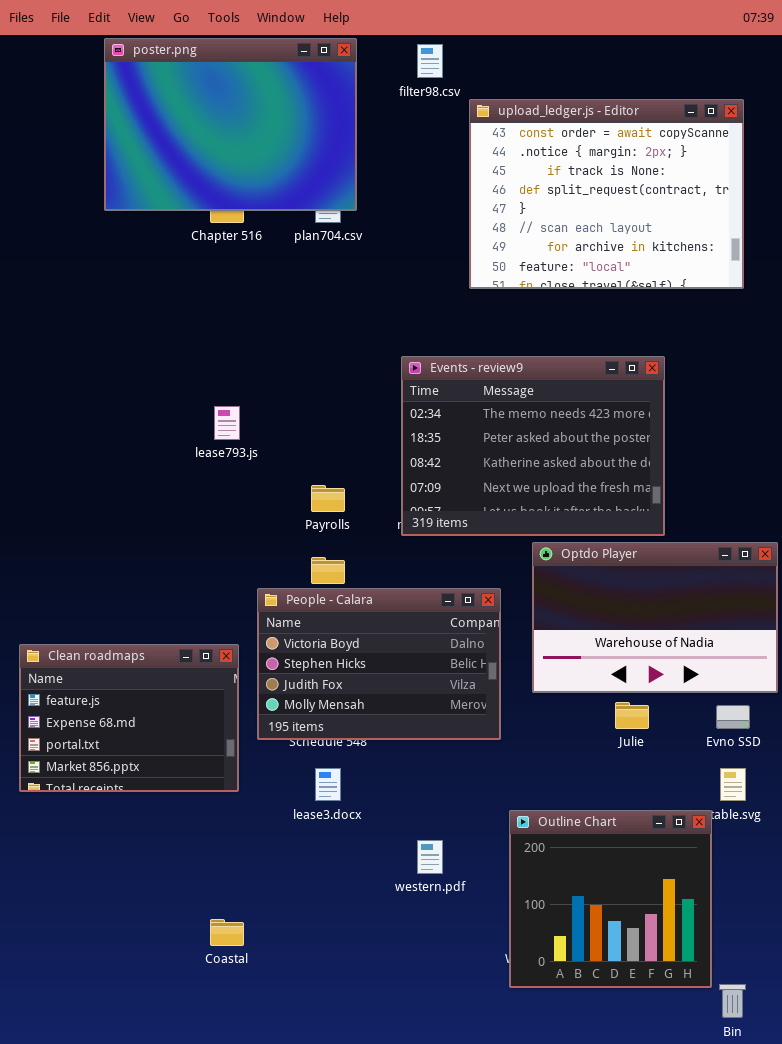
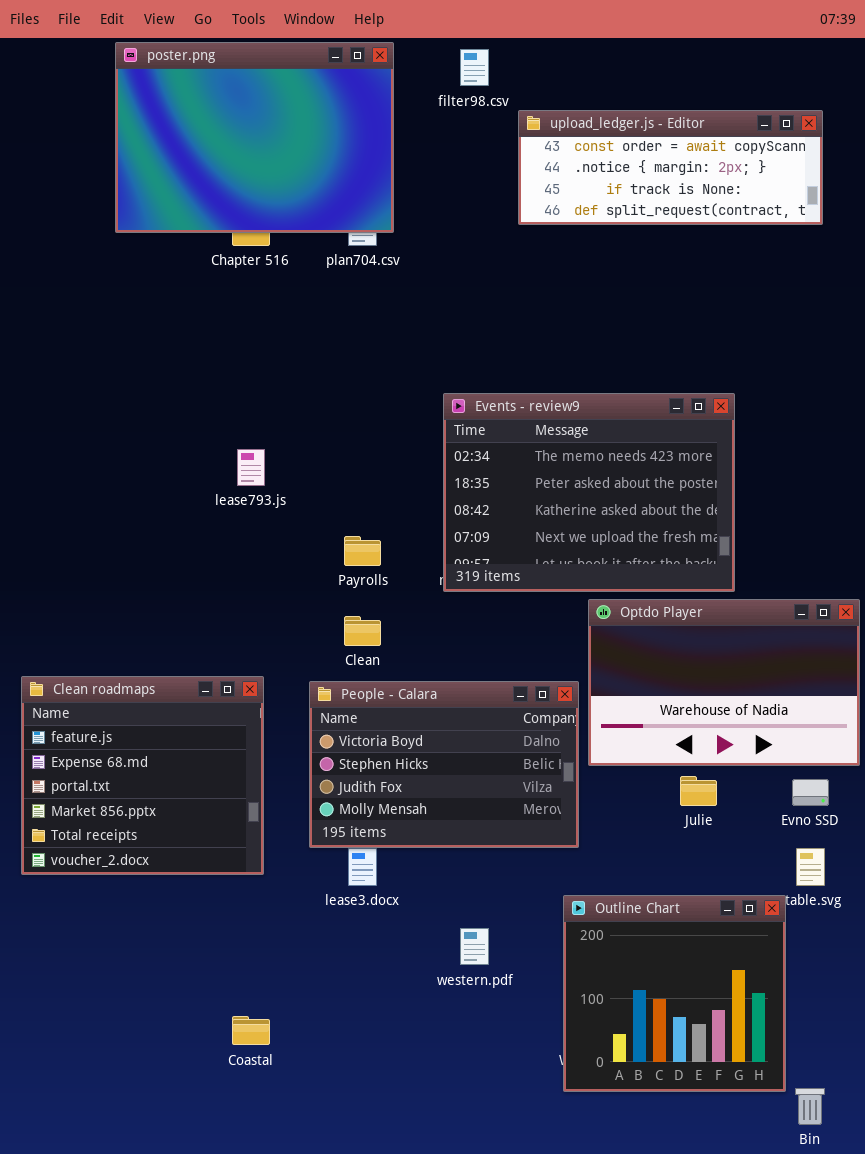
upload_ledger.js - Editor: [469,99,744,289] -> [518,110,823,225], resized
People - Calara: [257,588,501,740] -> [309,681,579,848], moved
Clean roadmaps: [19,644,239,792] -> [21,676,264,875], resized

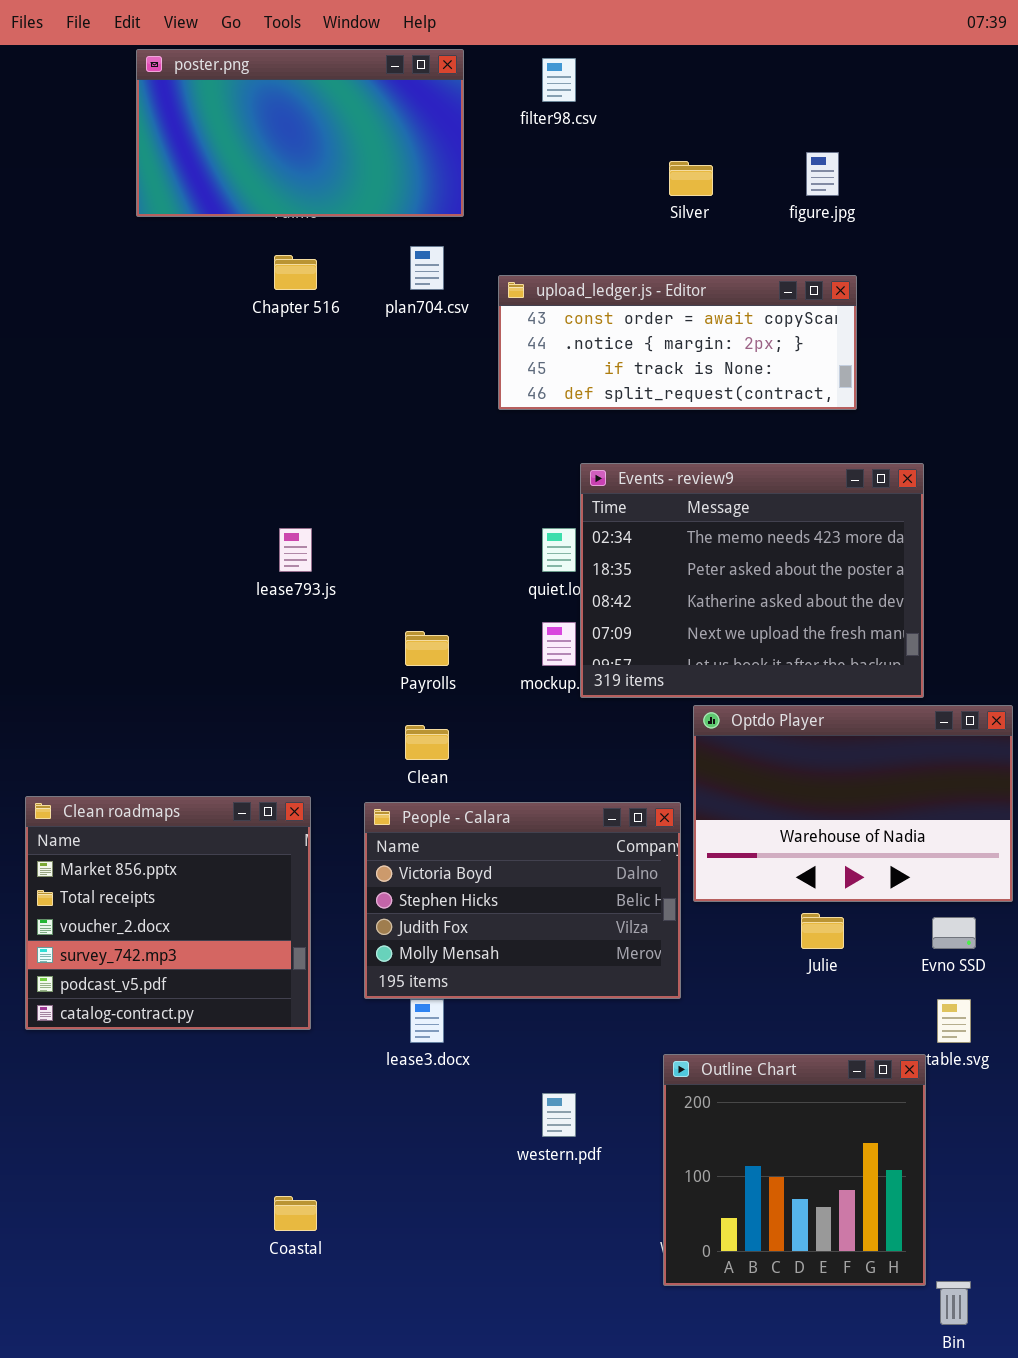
poster.png: [115,42,394,233] -> [136,49,464,217], resized
upload_ledger.js - Editor: [518,110,823,225] -> [498,275,857,410], moved
Events - review9: [443,393,735,592] -> [580,463,924,698], moved
Clean roadmaps: [21,676,264,875] -> [25,796,311,1030], scrolled down 3 rows

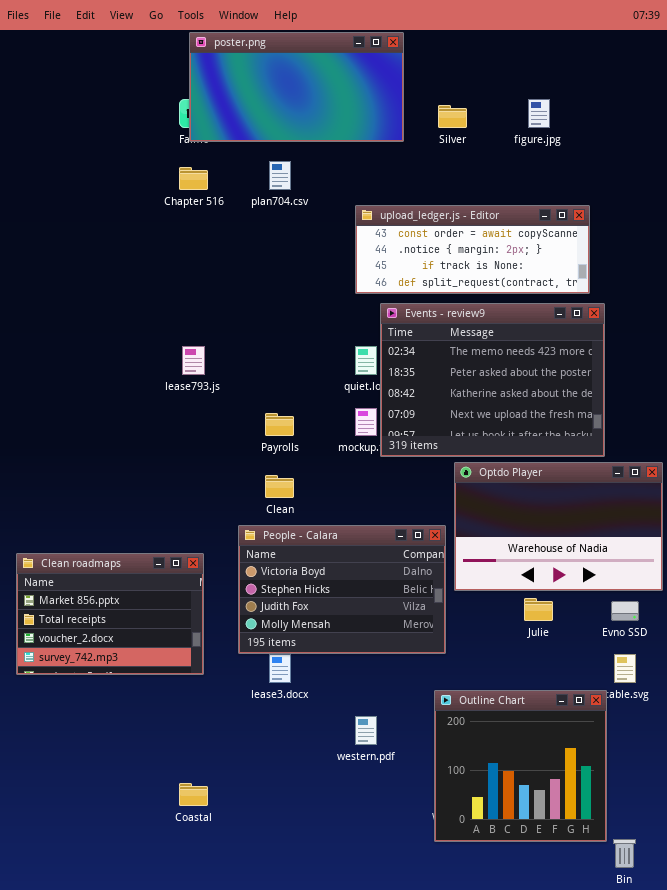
poster.png: [136,49,464,217] -> [189,32,404,142], moved
upload_ledger.js - Editor: [498,275,857,410] -> [355,205,590,294], moved
Clean roadmaps: [25,796,311,1030] -> [16,553,204,675], resized

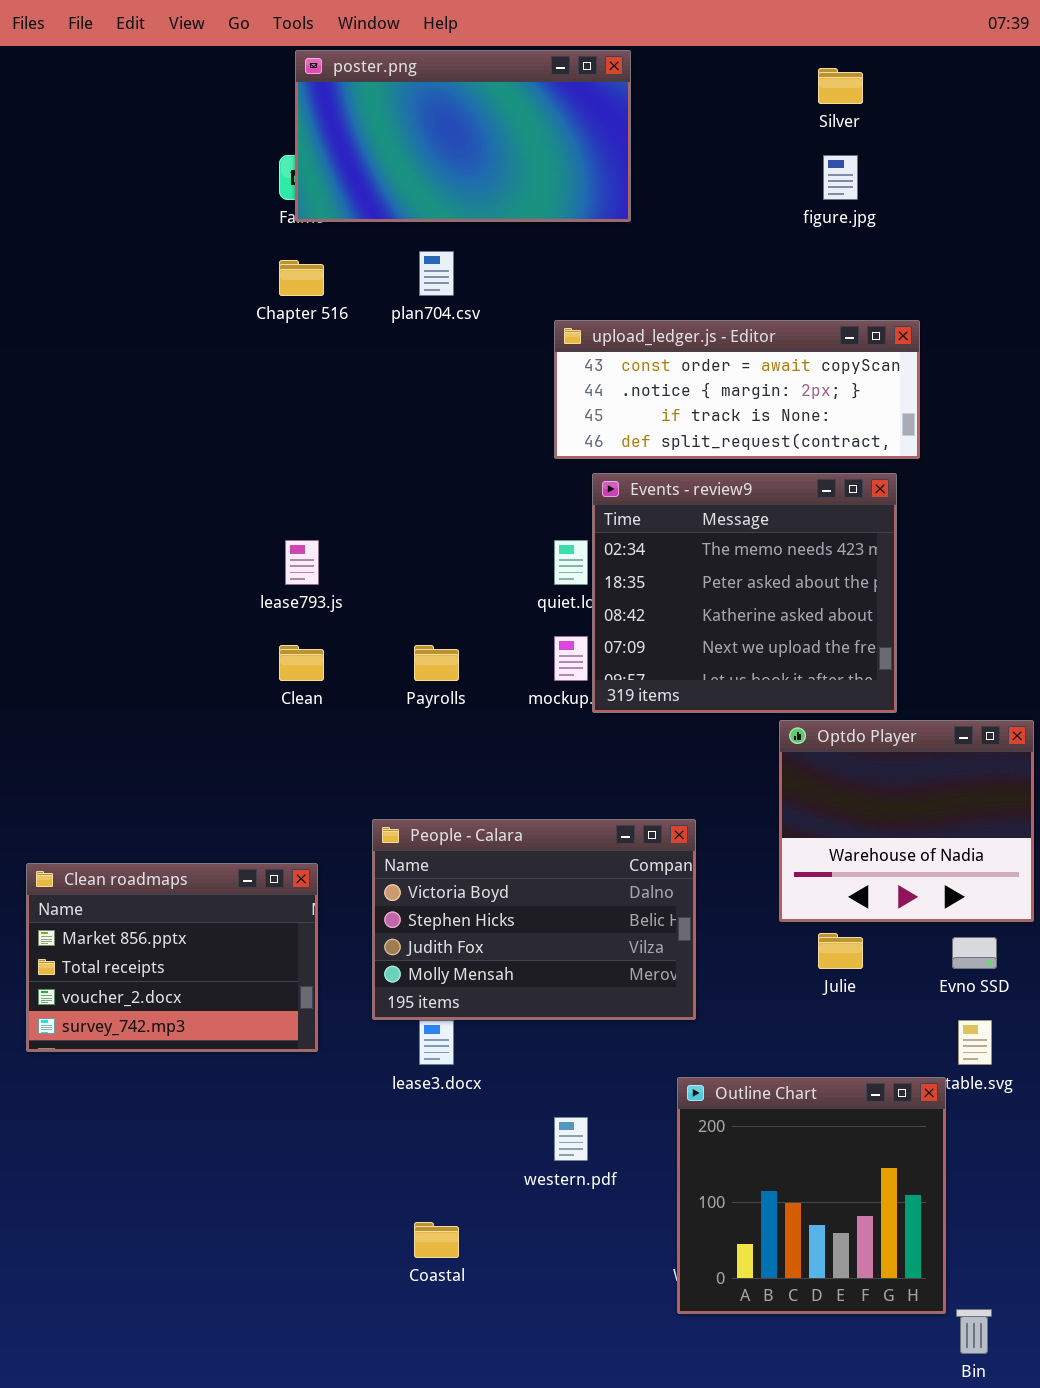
Silver: [438,105,467,128] -> [818,68,863,104], moved
Events - review9: [380,303,605,457] -> [592,473,897,713], resized
Optdo Player: [454,462,663,591] -> [779,720,1034,922], resized
Clean: [265,475,294,498] -> [279,645,324,681], moved
Coastal: [179,783,208,806] -> [414,1222,459,1258], moved

